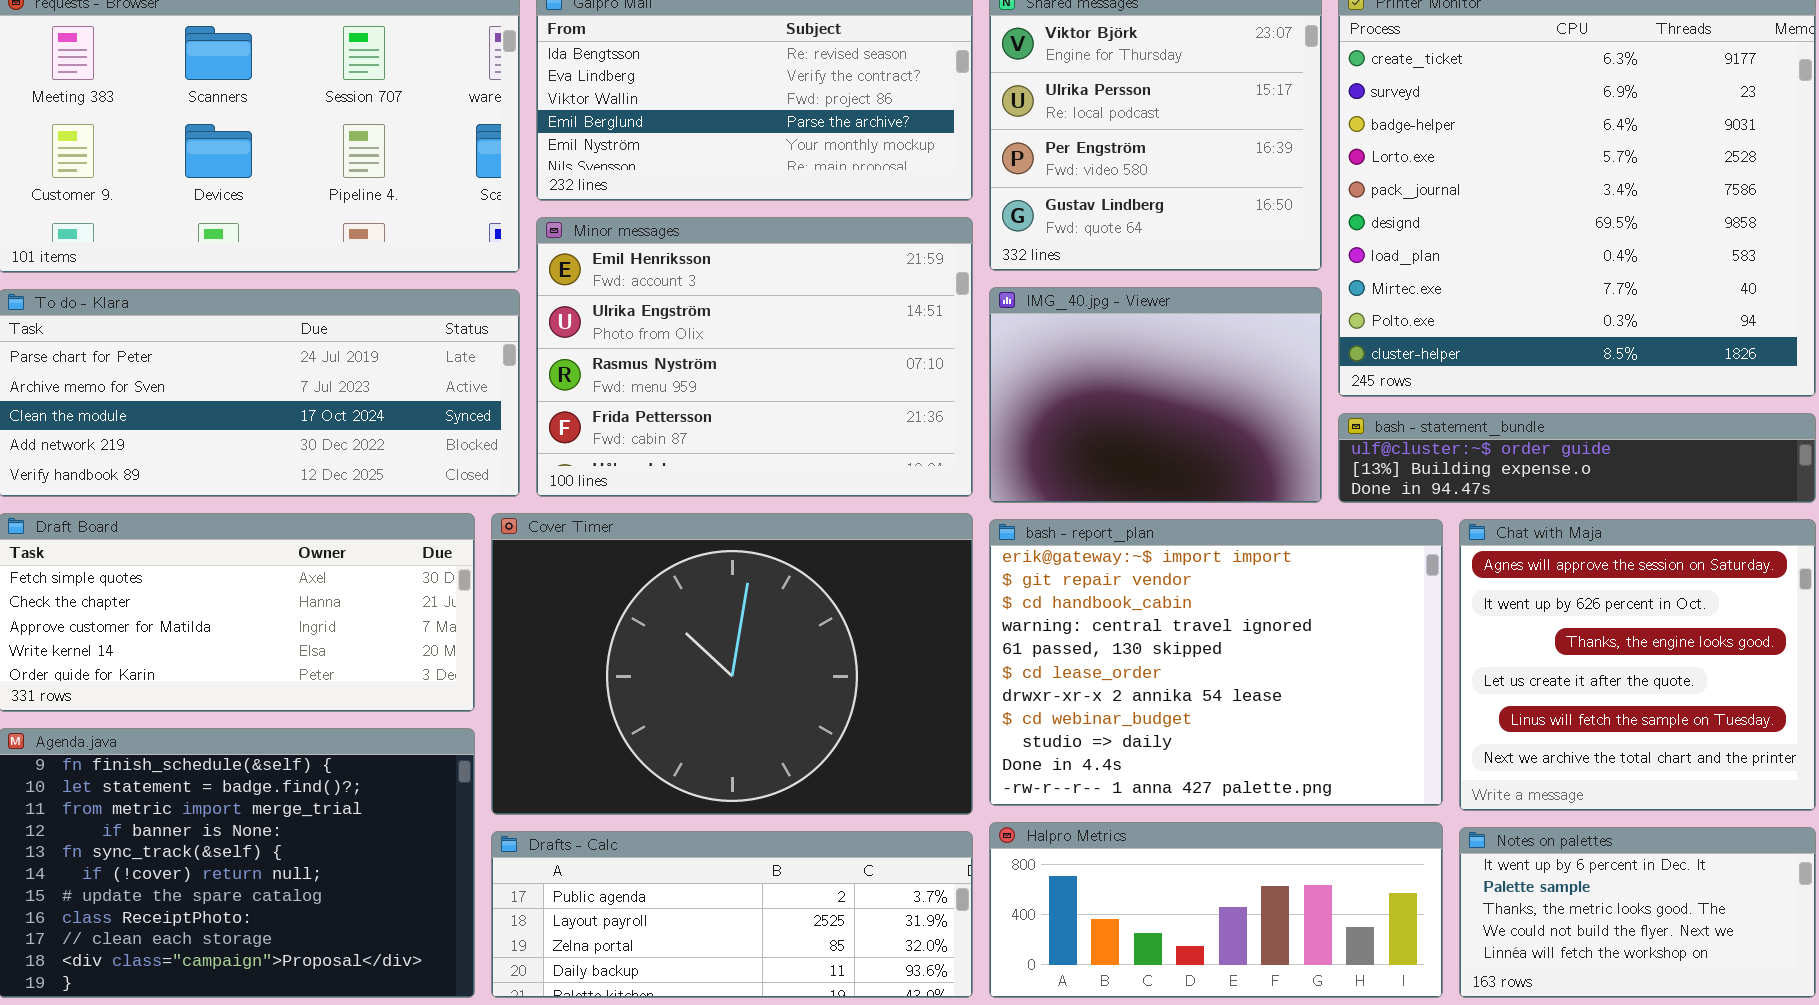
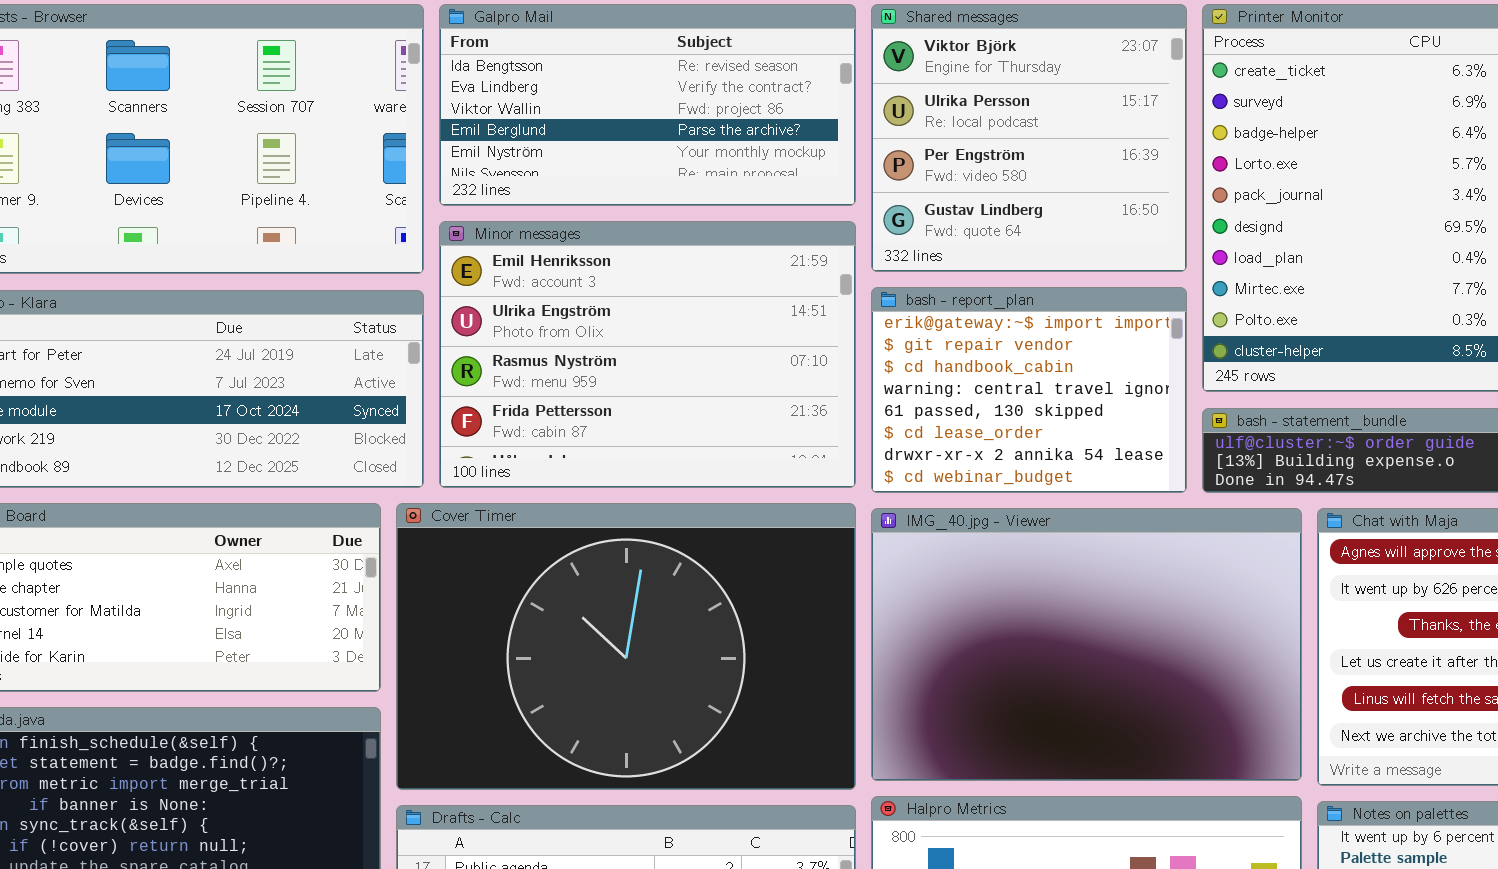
IMG_40.jpg - Viewer: [989,287,1322,503] -> [871,508,1302,781], moved, resized
bash - report_plan: [989,519,1443,806] -> [871,287,1187,493], moved, resized

